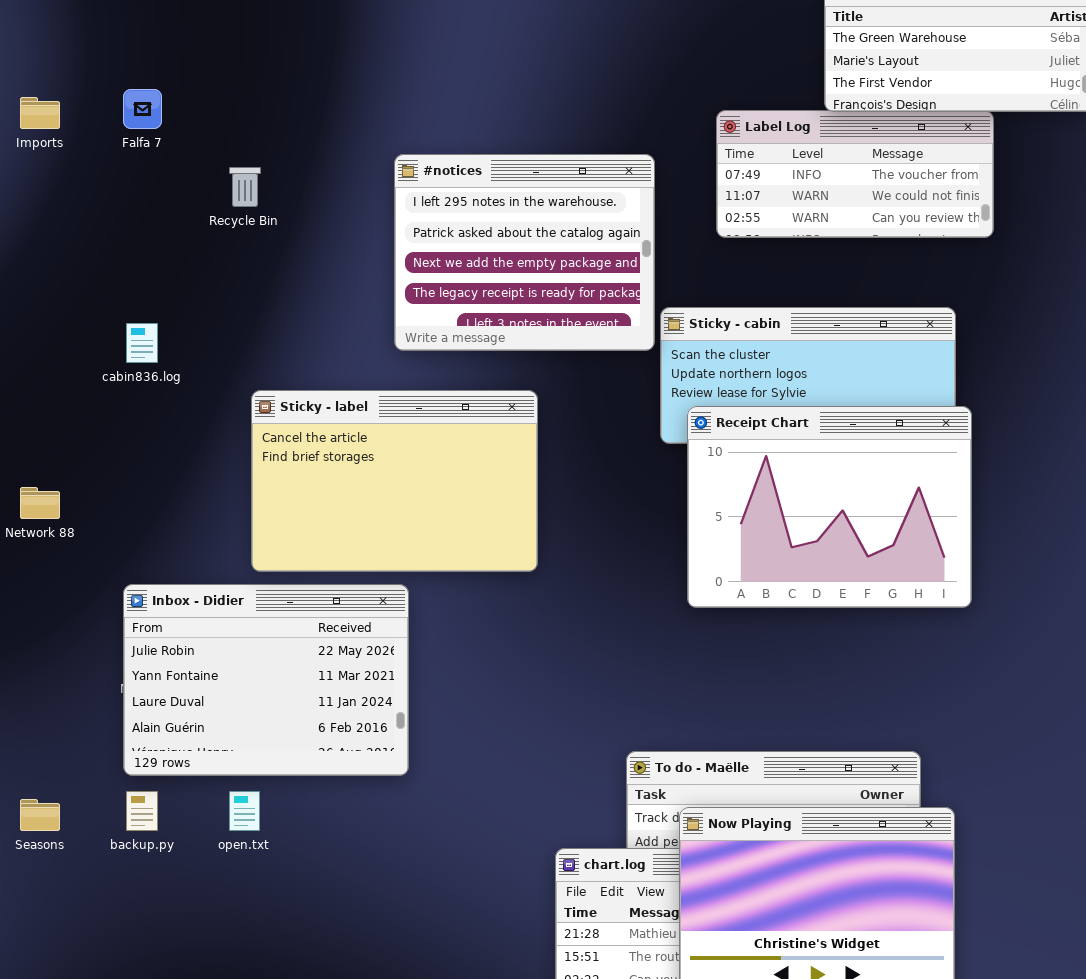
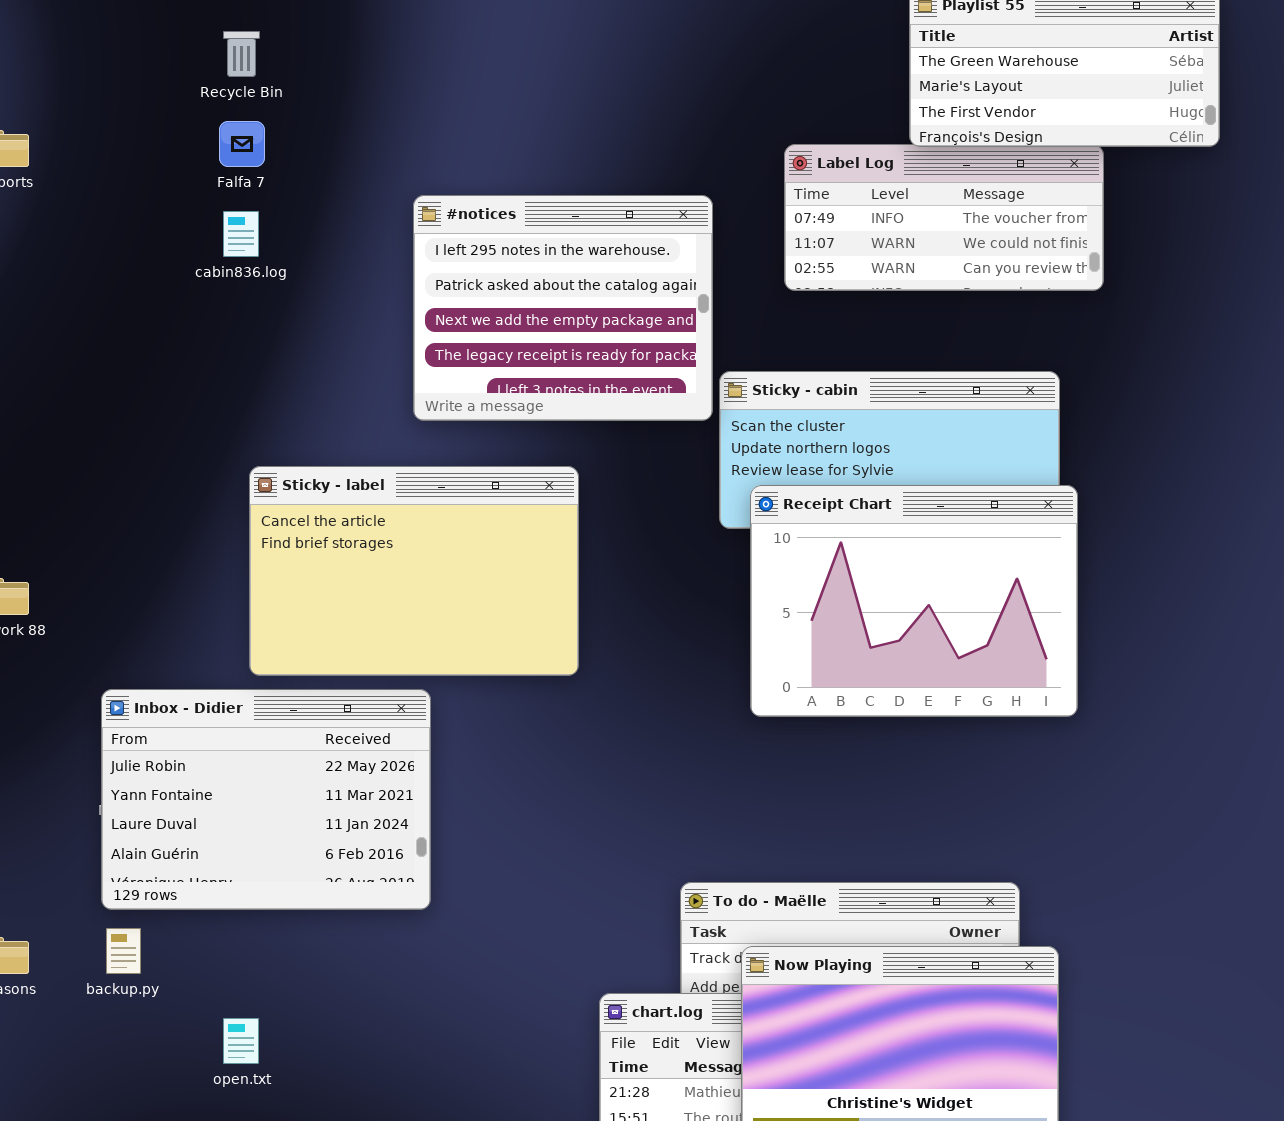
Falfa 7: [123,89,162,129] -> [219,121,265,167], moved
Recycle Bin: [229,167,261,207] -> [223,31,260,77], moved
cabin836.log: [126,323,158,363] -> [223,211,259,257], moved
open.txt: [229,791,260,831] -> [223,1018,259,1064], moved

